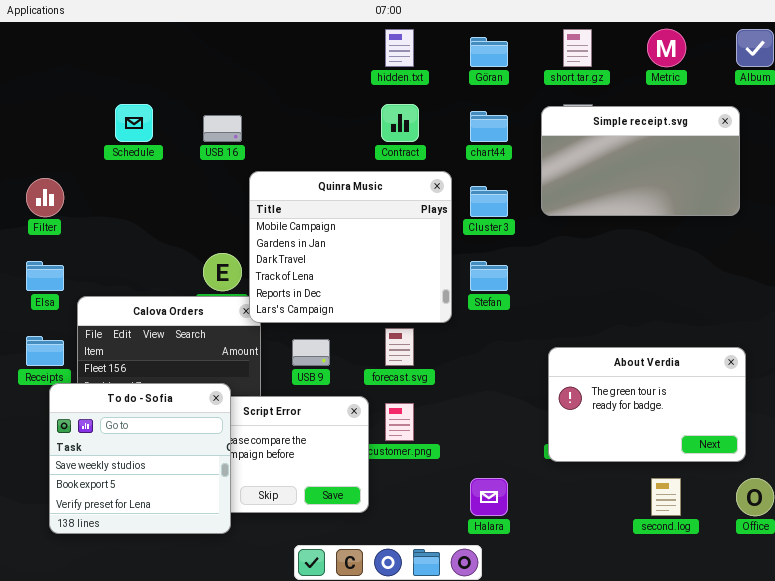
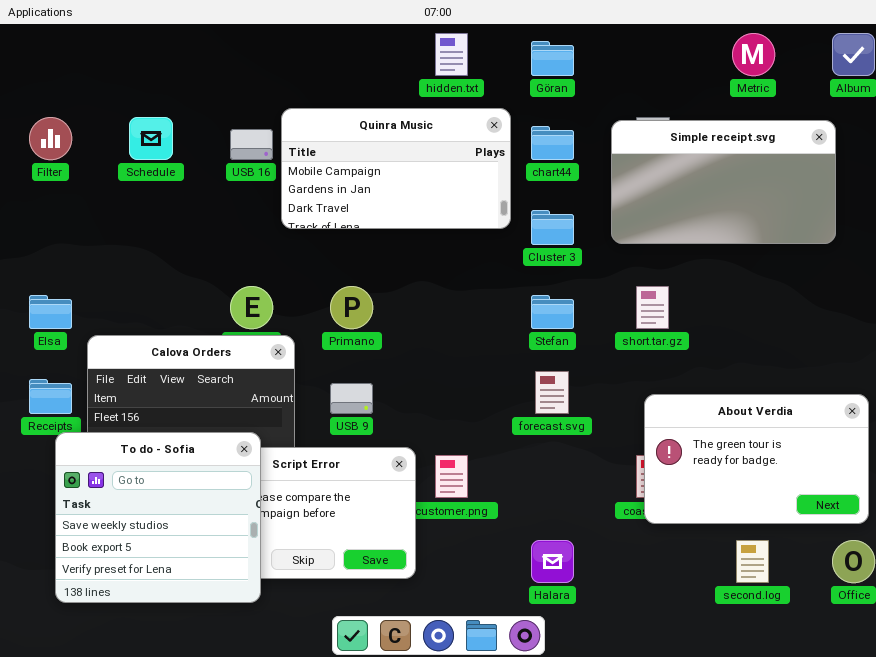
short.tar.gz: [563,29,592,67] -> [636,286,669,329], moved
Quinra Music: [249,171,452,323] -> [281,108,511,229], moved, resized
Filter: [26,178,64,217] -> [29,117,72,160], moved
forecast.svg: [385,328,414,366] -> [535,371,569,414], moved
About Verdia: [548,347,746,462] -> [644,394,869,524], moved

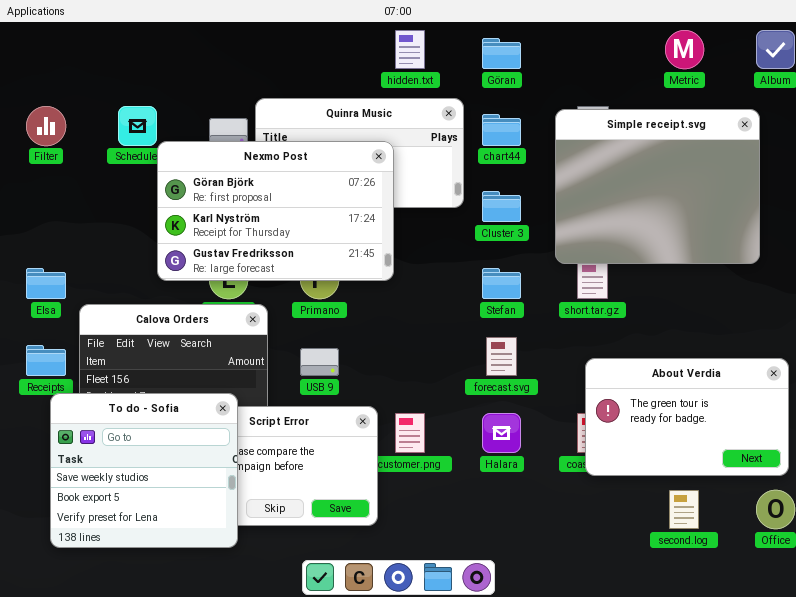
Simple receipt.svg: [611,120,836,244] -> [555,109,760,264], resized
Nexmo Post: none -> [157,141,394,281], opened
Halara: [531,540,574,583] -> [482,413,521,453], moved

